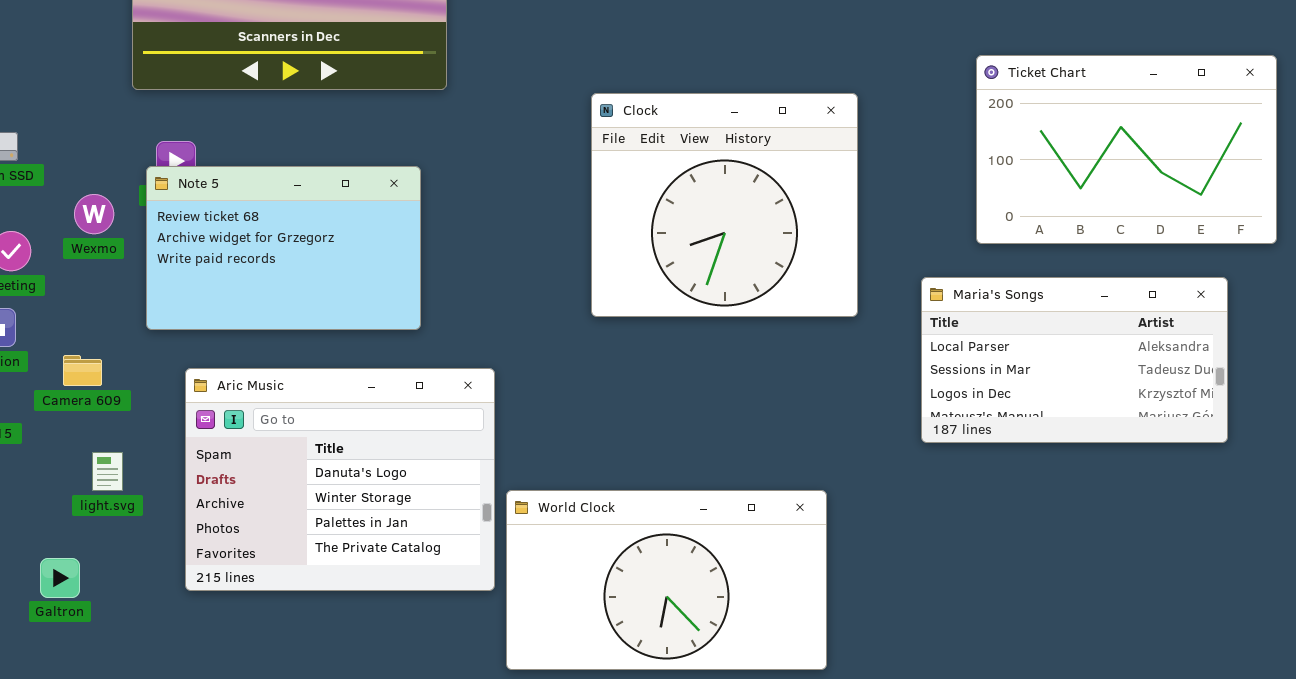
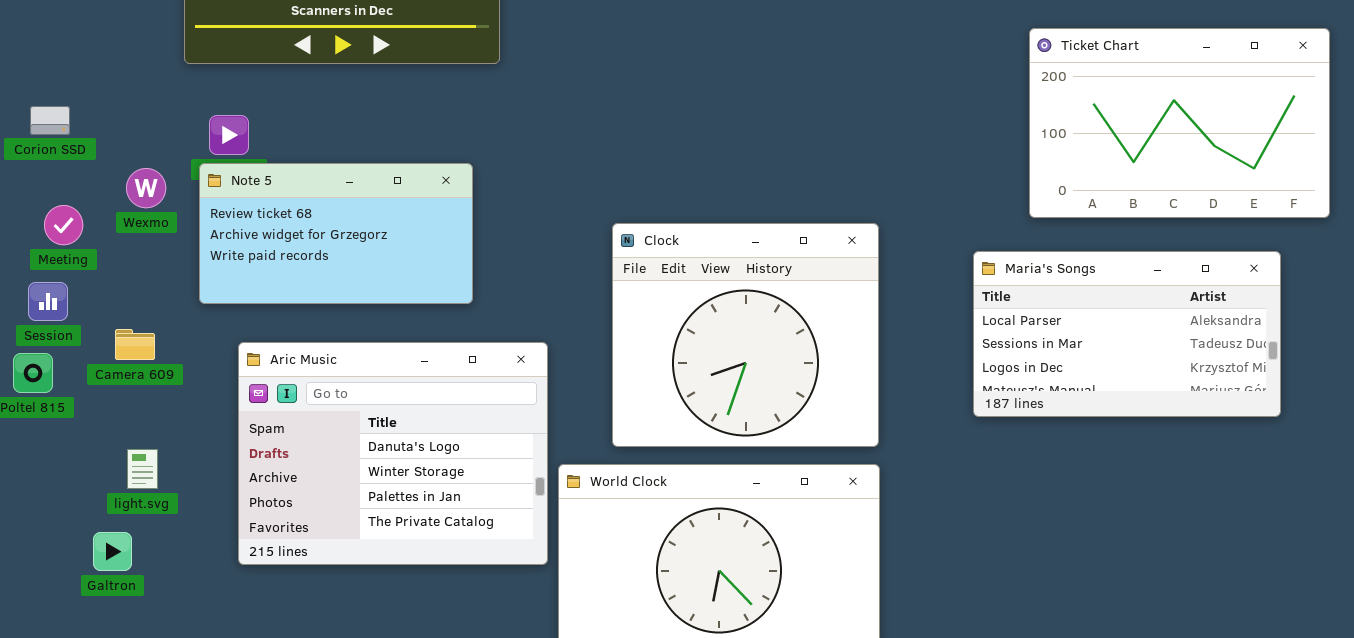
Clock: [591,93,858,317] -> [612,223,879,447], moved
Note 5: [146,166,421,330] -> [199,163,473,304], resized
light.svg: [92,452,123,491] -> [127,449,158,489], moved

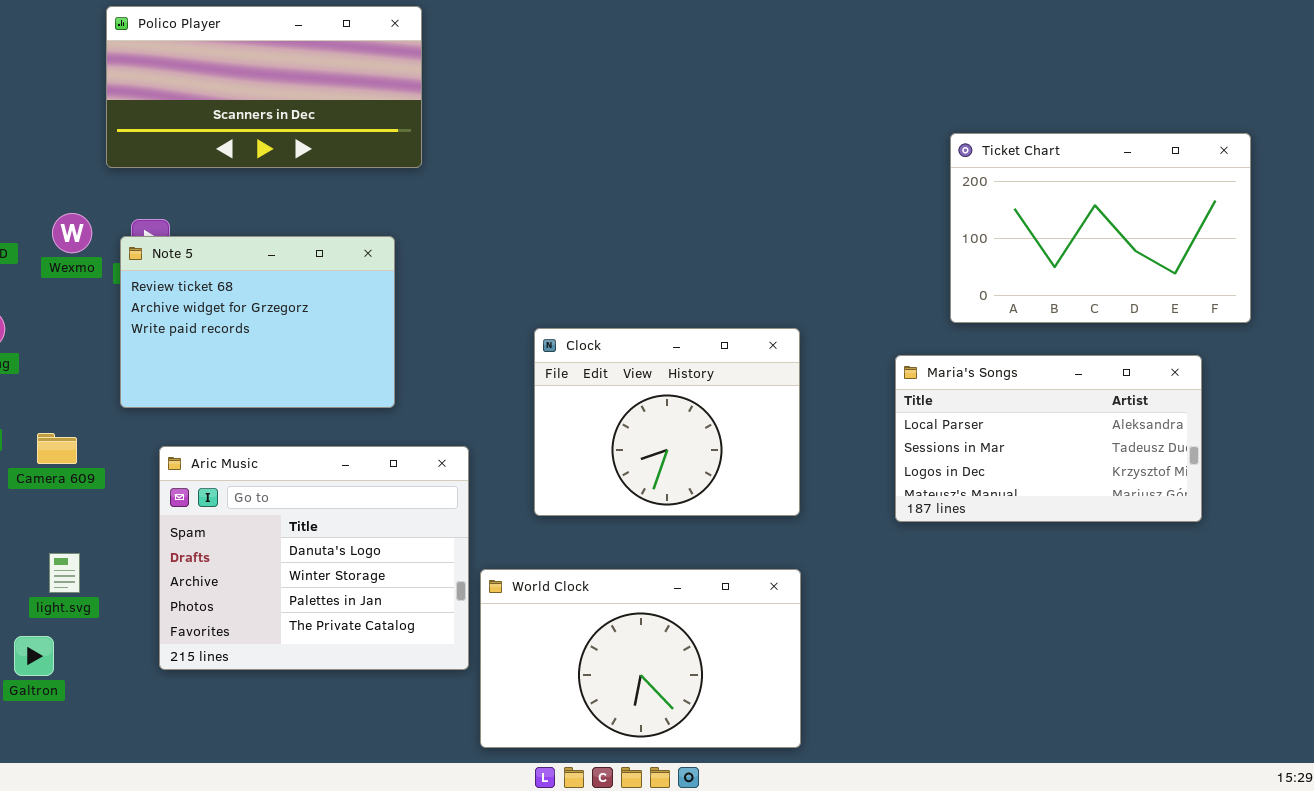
Note 5: [199,163,473,304] -> [120,236,395,408], resized
Wexmo: [126,168,166,208] -> [52,213,92,253], moved
Clock: [612,223,879,447] -> [534,328,800,516], resized

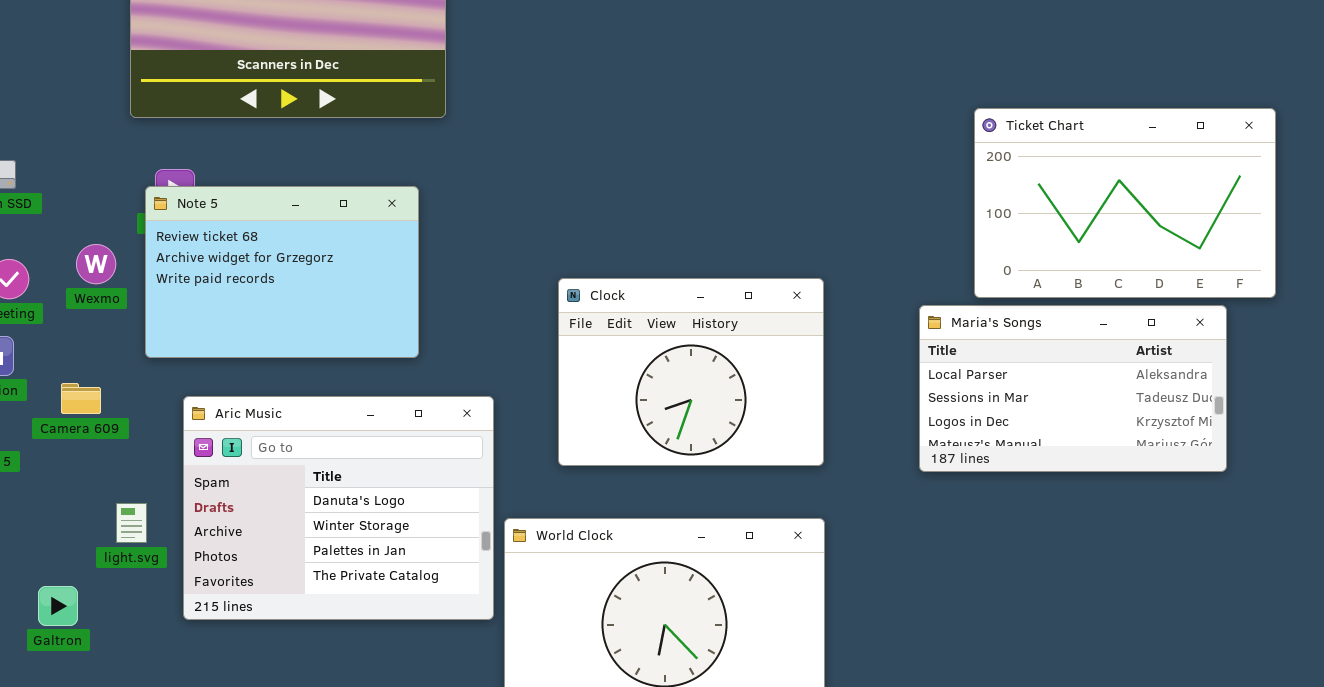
Ticket Chart: [950,133,1251,323] -> [974,108,1276,298], moved
Wexmo: [52,213,92,253] -> [76,244,116,284], moved
light.svg: [49,553,80,593] -> [116,503,147,543], moved

